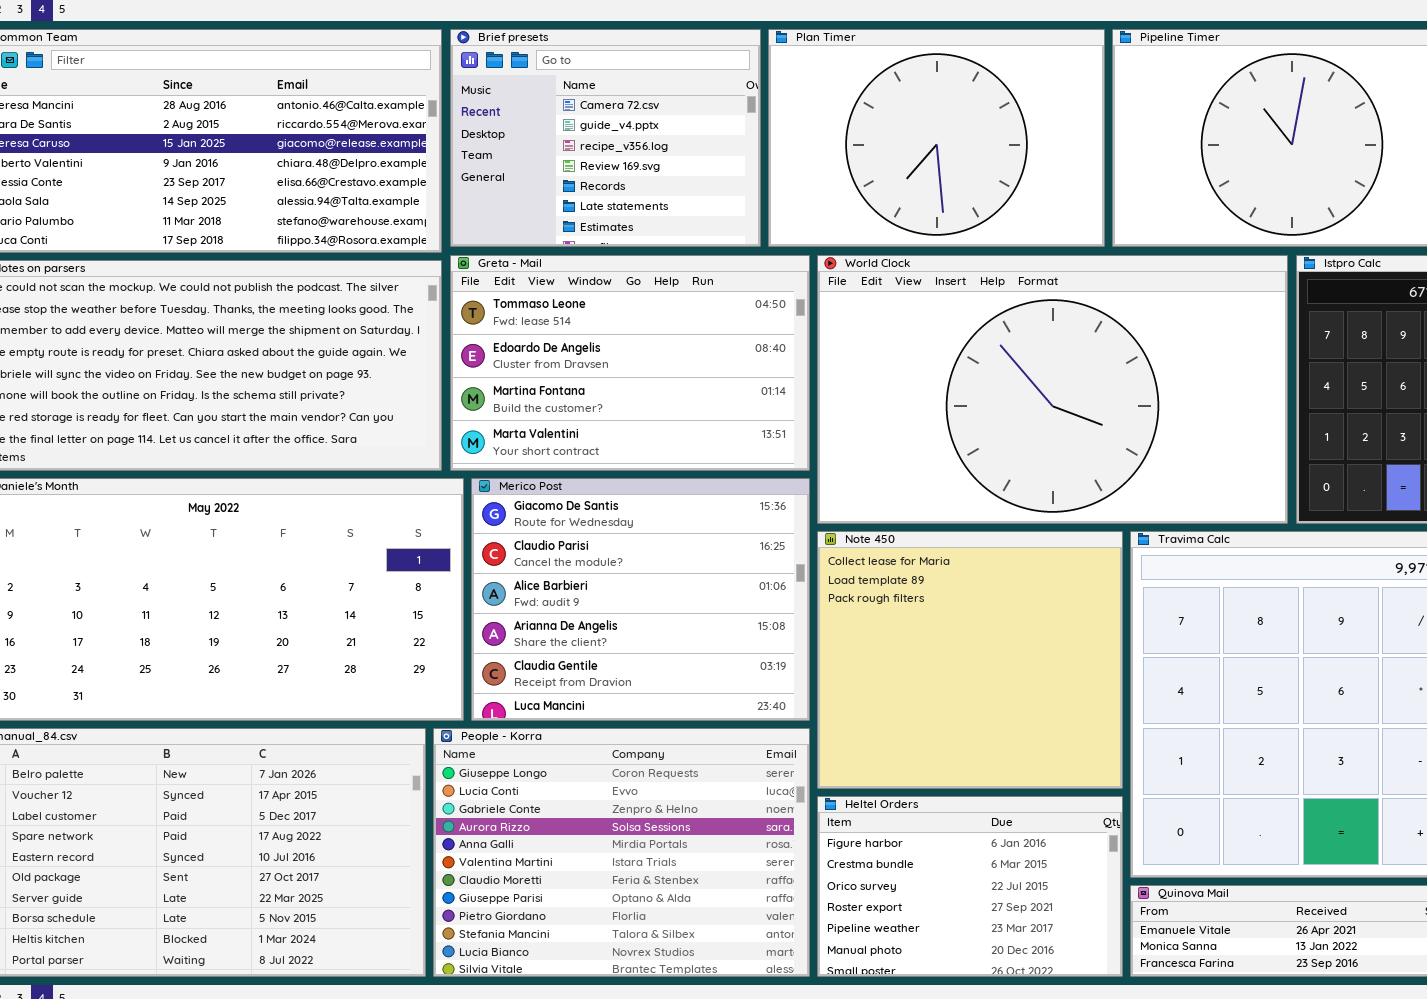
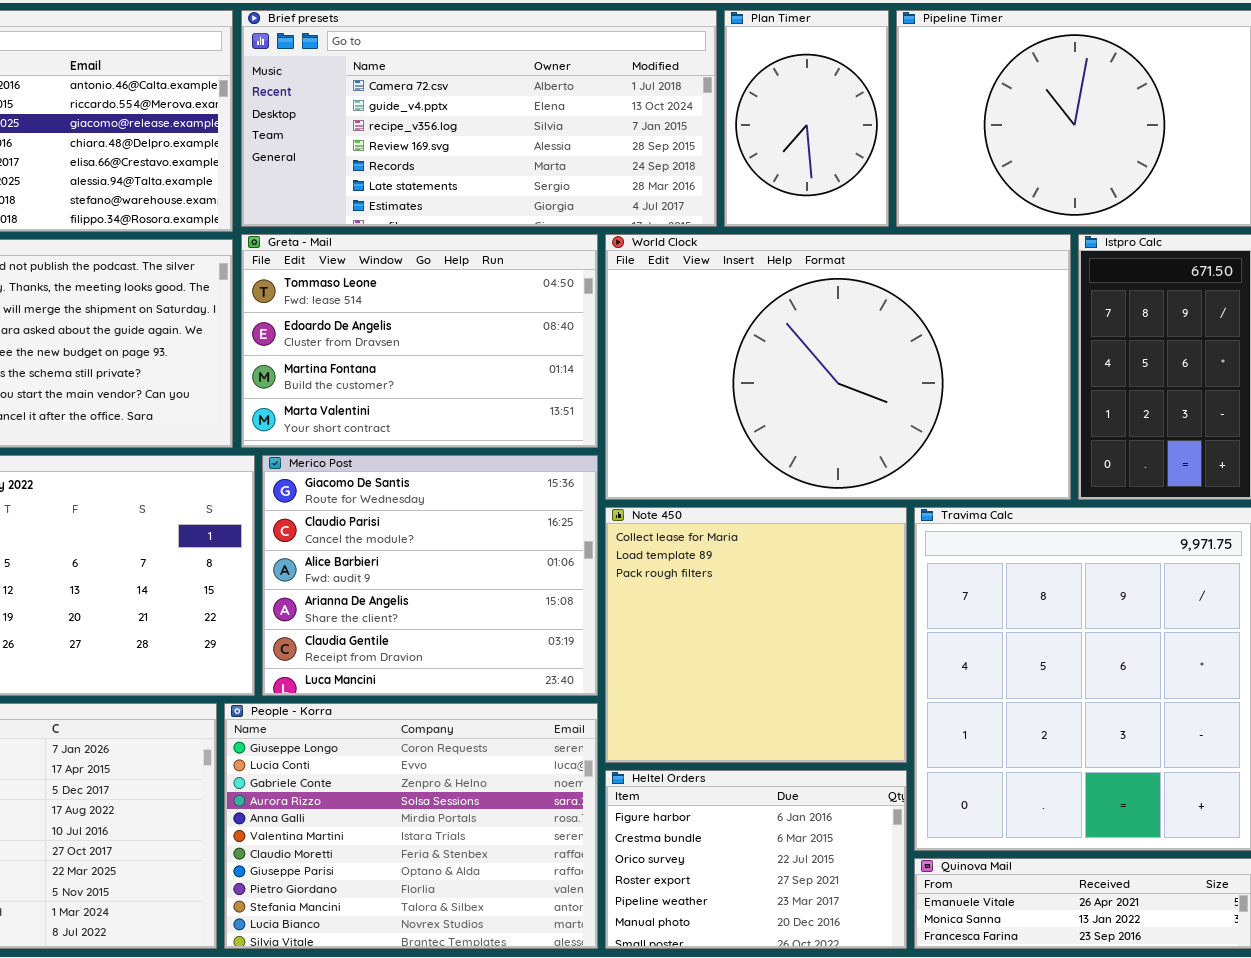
Brief presets: [450,29,761,247] -> [241,10,717,227], resized
Plan Timer: [768,29,1105,247] -> [724,10,889,227], resized

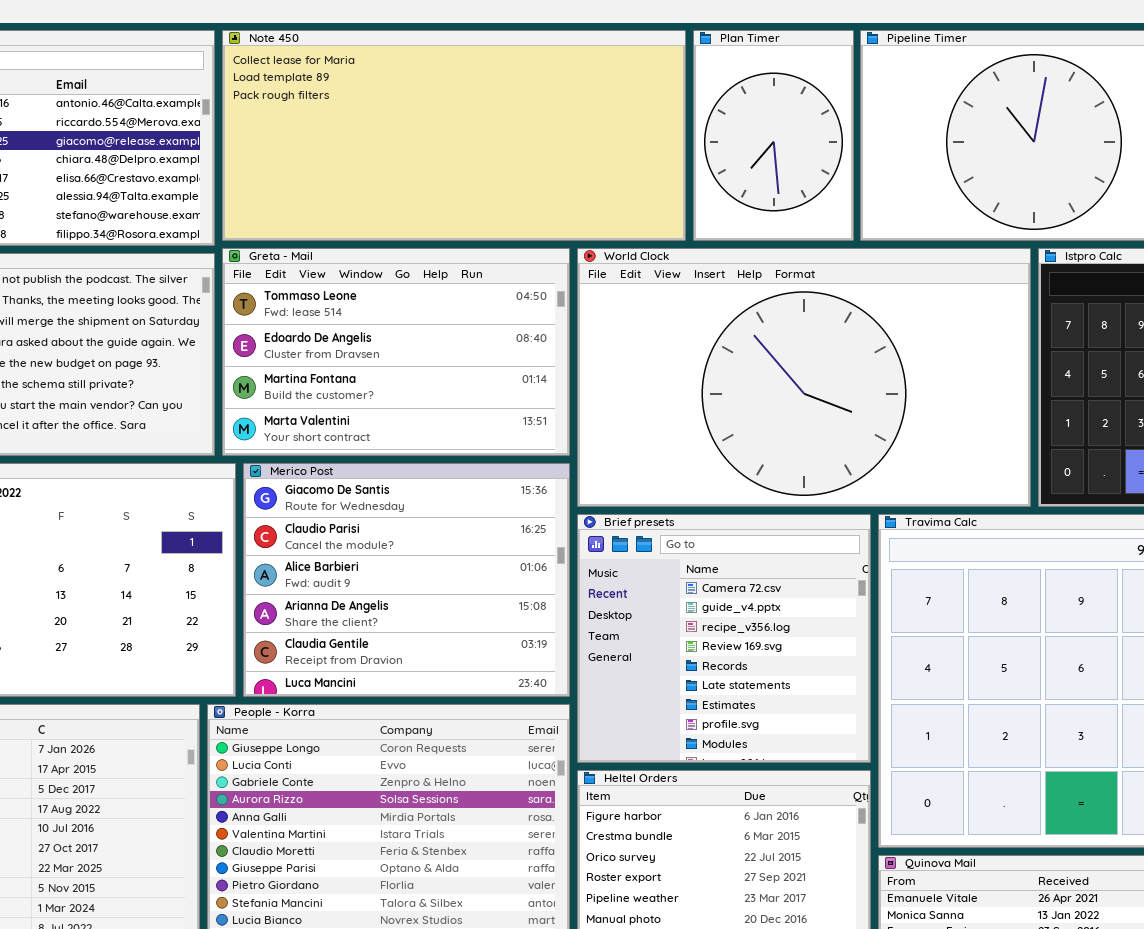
Brief presets: [241,10,717,227] -> [577,514,871,763], moved, resized
Note 450: [605,507,907,763] -> [222,30,686,241], moved, resized

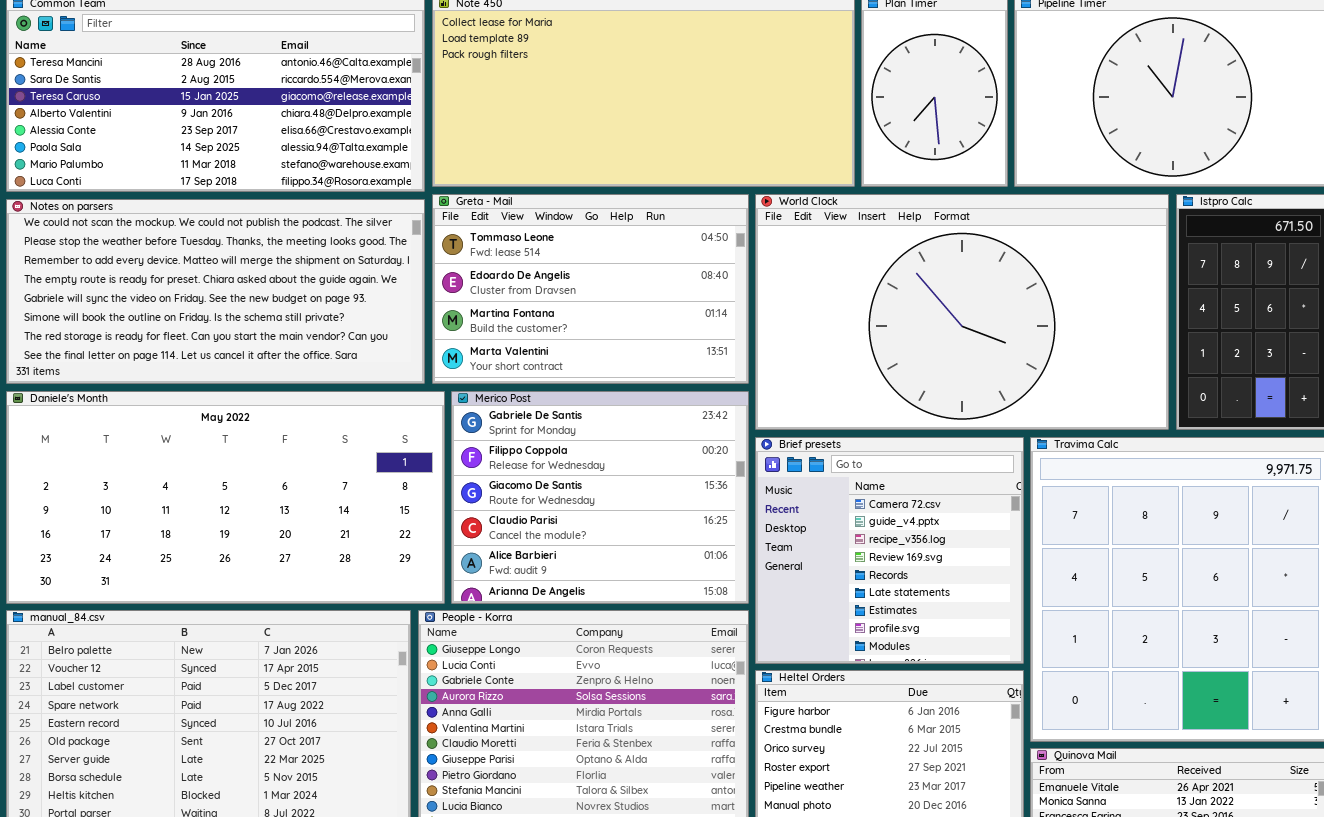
Merico Post: [243,463,570,697] -> [451,391,749,604], scrolled up 2 rows

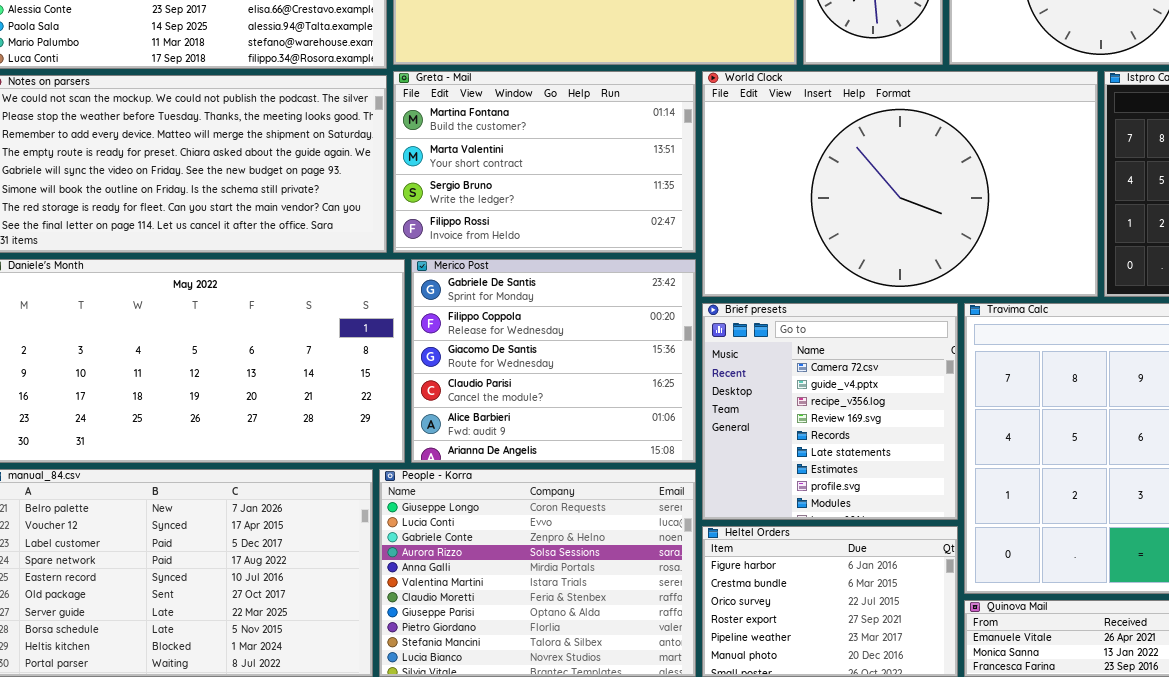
Greta - Mail: [432,194,749,384] -> [393,71,696,253], scrolled down 2 rows

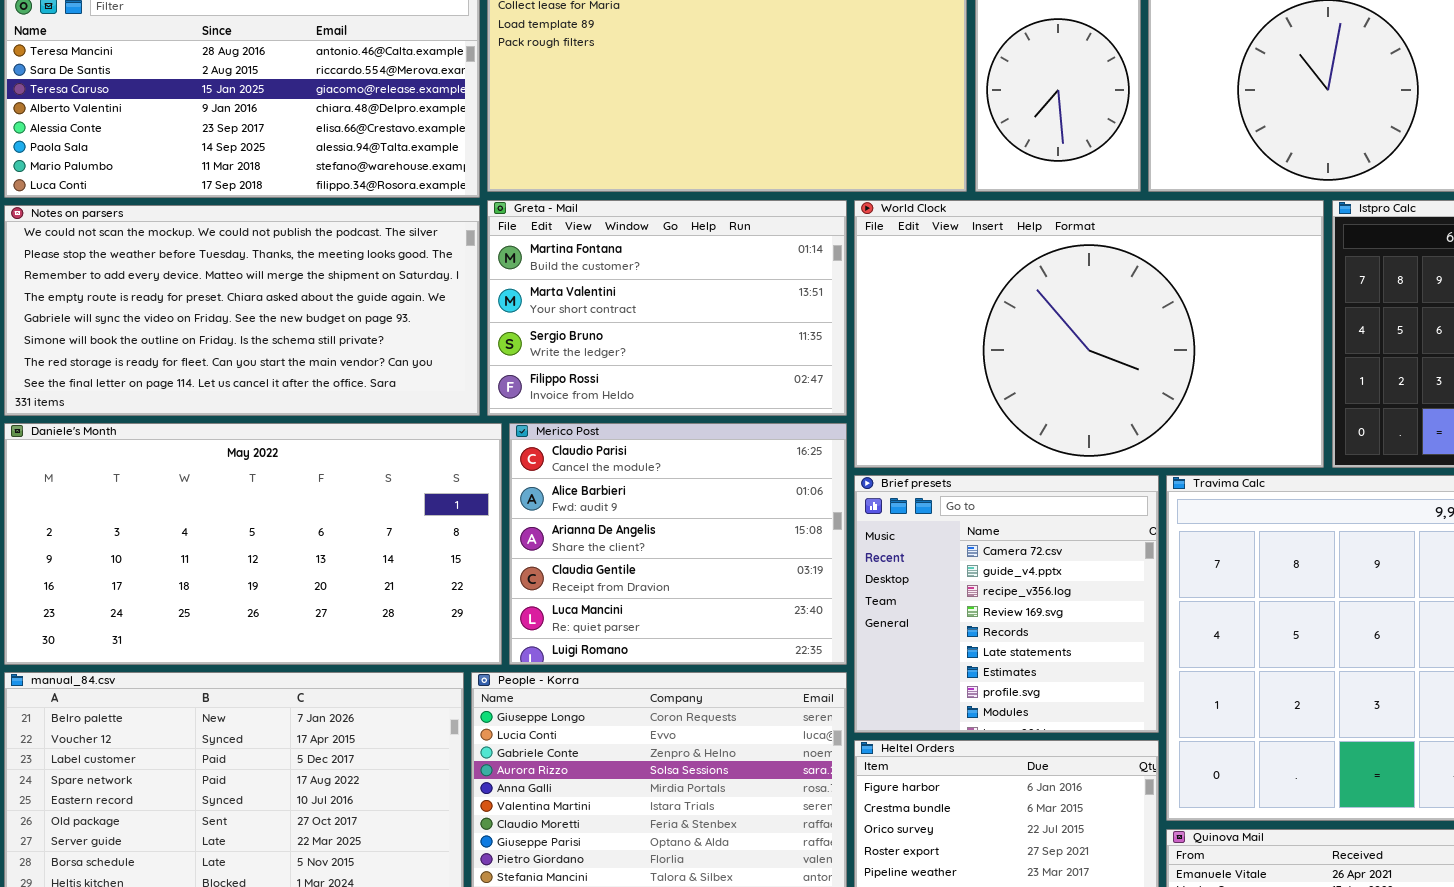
Merico Post: [411,259,696,463] -> [509,423,847,665], scrolled down 3 rows

